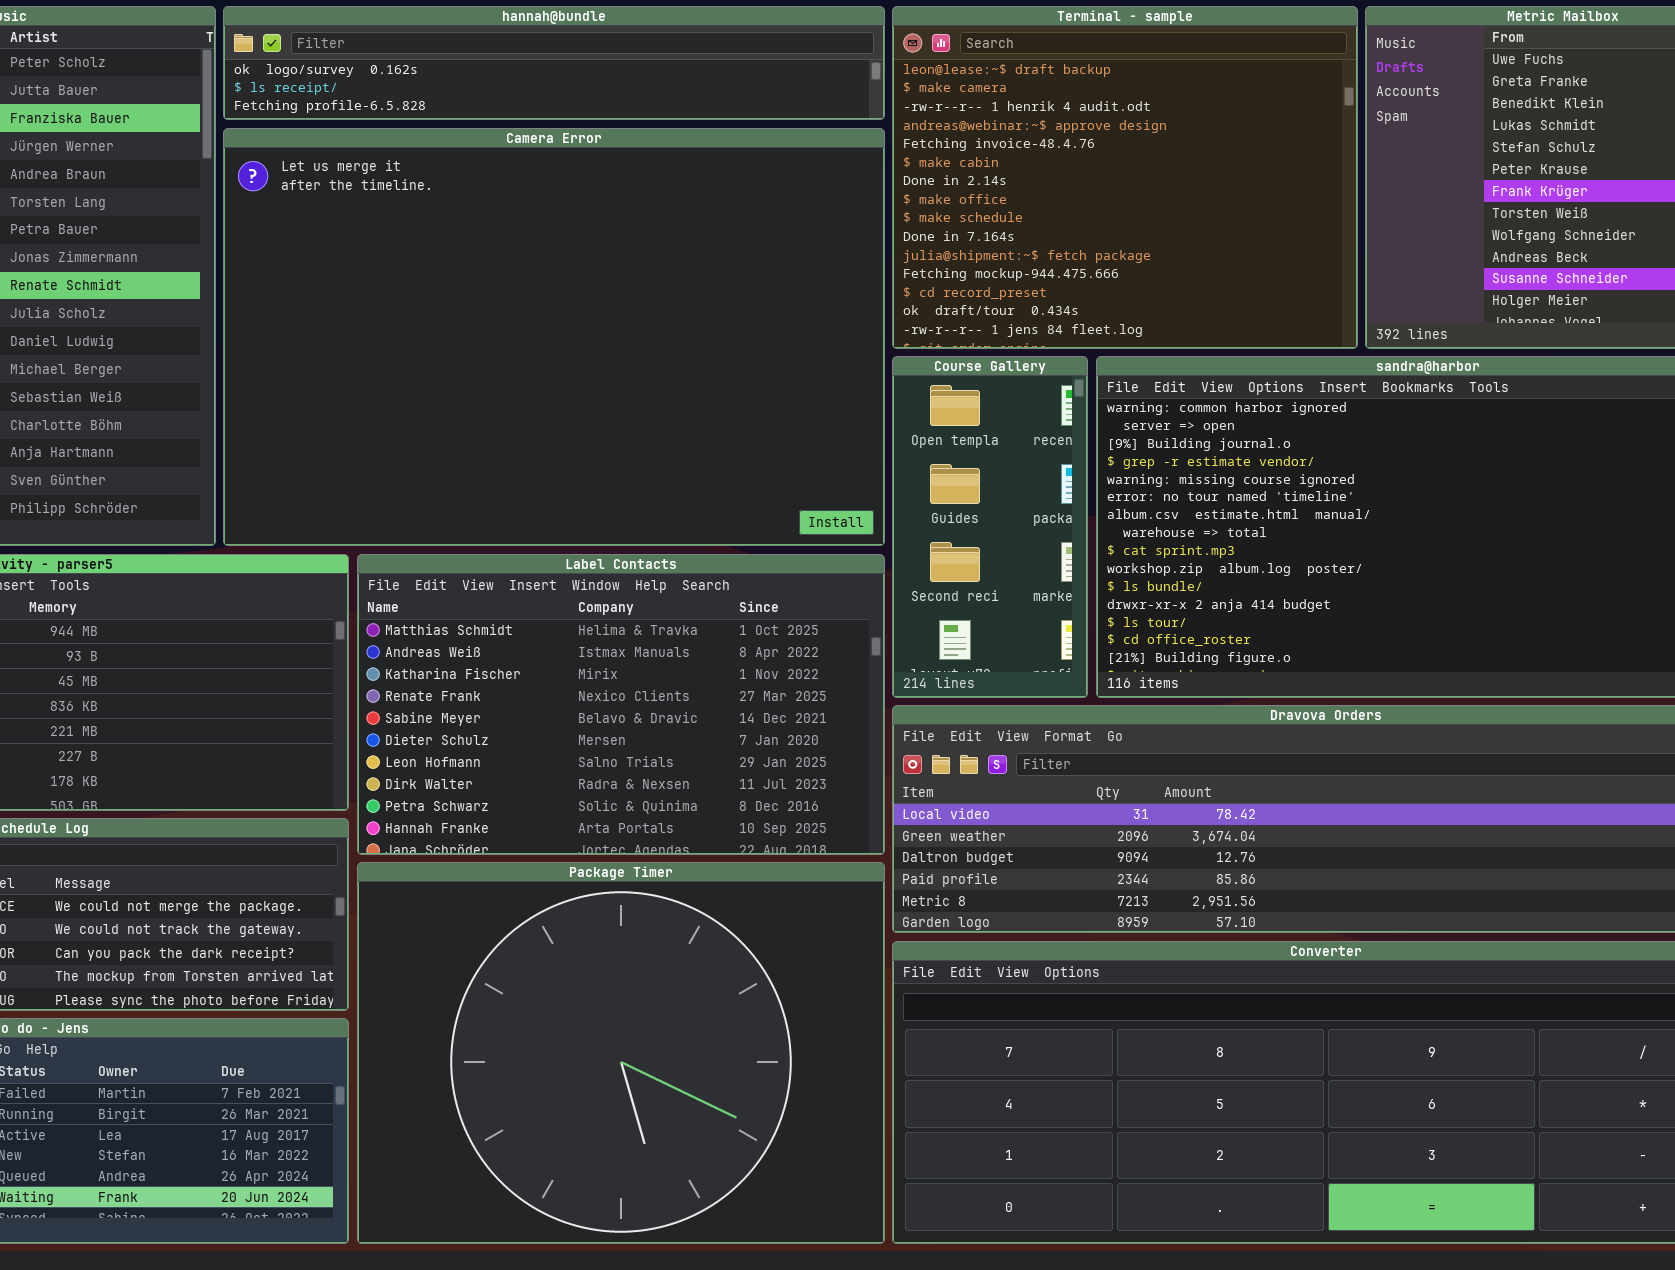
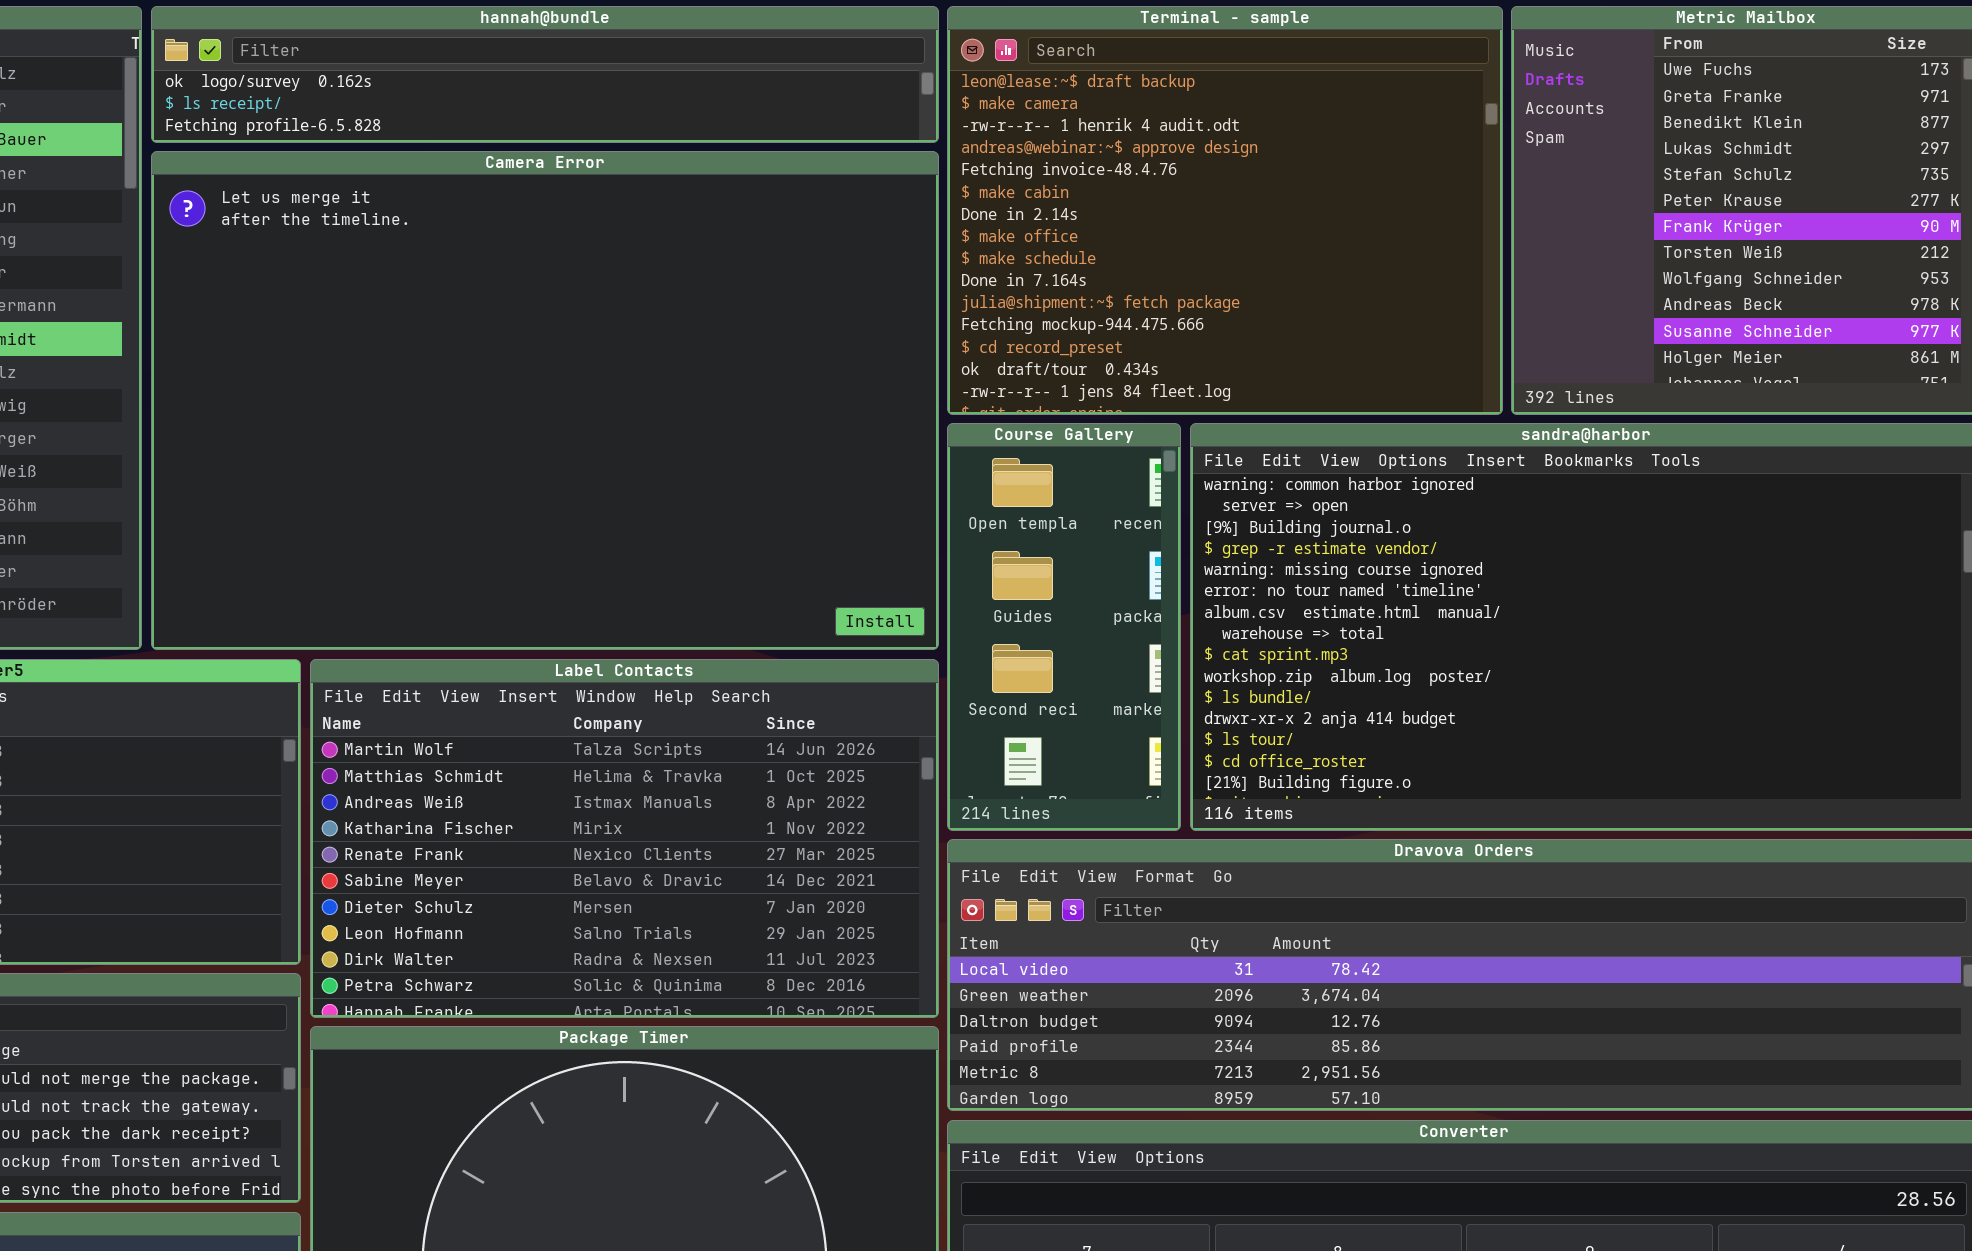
Label Contacts: [357,554,885,855] -> [310,659,939,1018], scrolled up 1 row

